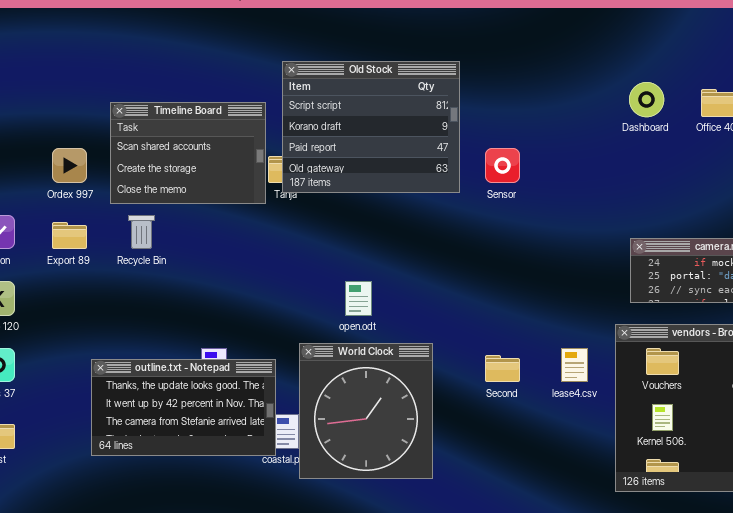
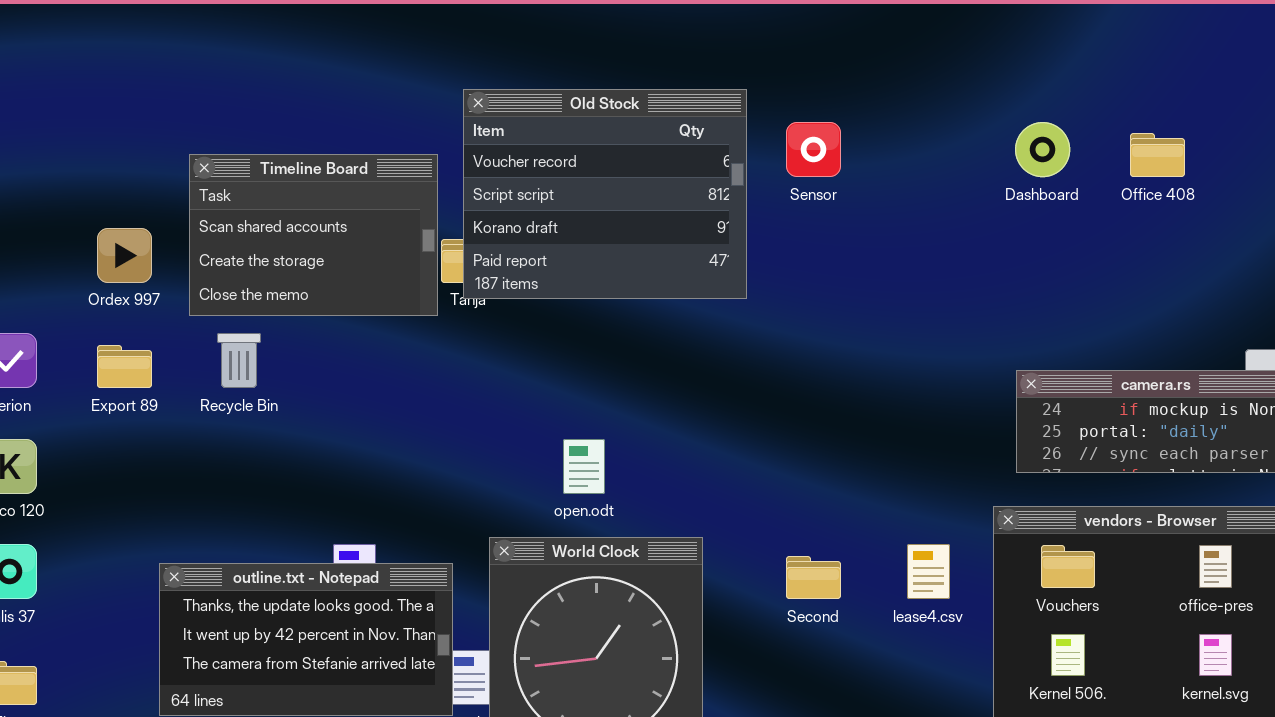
Old Stock: [282,61,460,193] -> [463,89,747,299], scrolled up 1 row
Sensor: [485,148,520,183] -> [786,122,841,177], moved

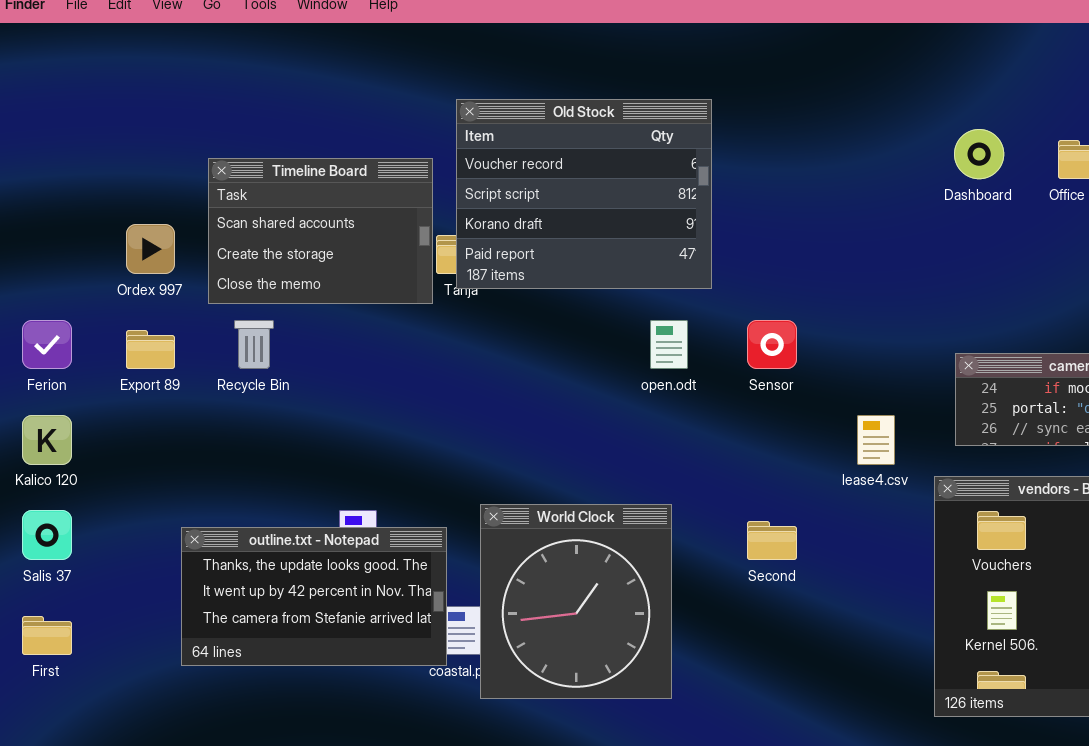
Sensor: [786,122,841,177] -> [747,320,797,369], moved
open.odt: [563,439,605,494] -> [650,320,688,369], moved
lease4.csv: [907,544,950,599] -> [857,415,895,465], moved

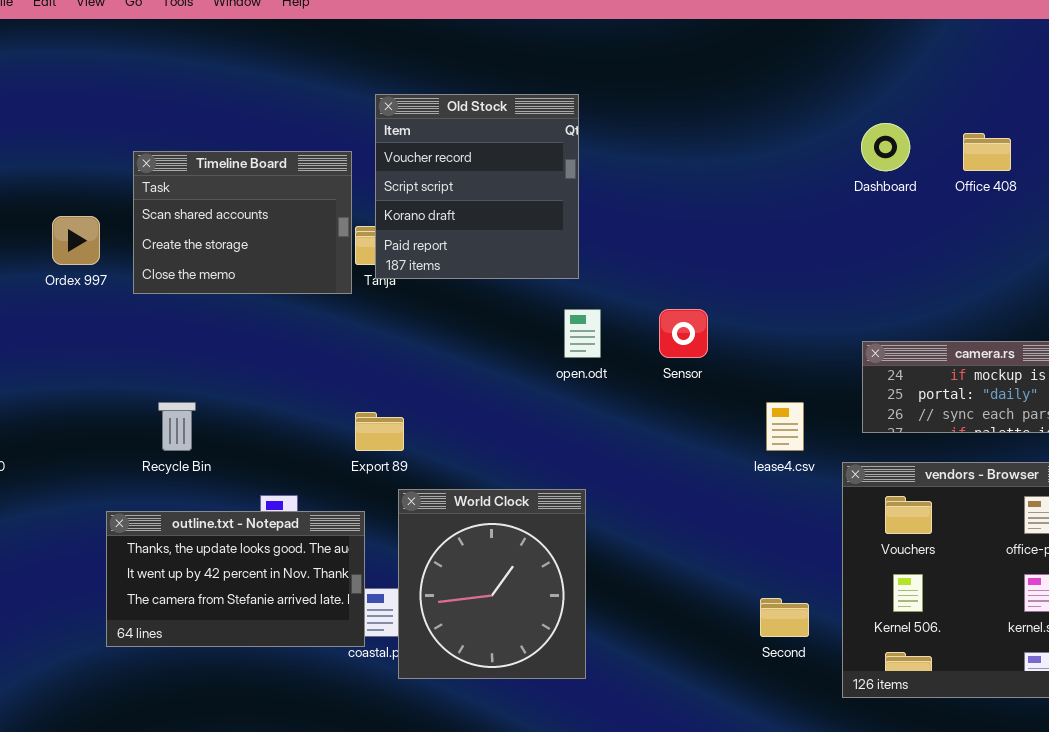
Old Stock: [456,99,712,289] -> [375,94,579,279], resized
Recycle Bin: [234,320,274,369] -> [158,402,196,451], moved
Export 89: [126,330,175,369] -> [355,412,404,451], moved
Second: [747,521,797,560] -> [760,598,809,637], moved

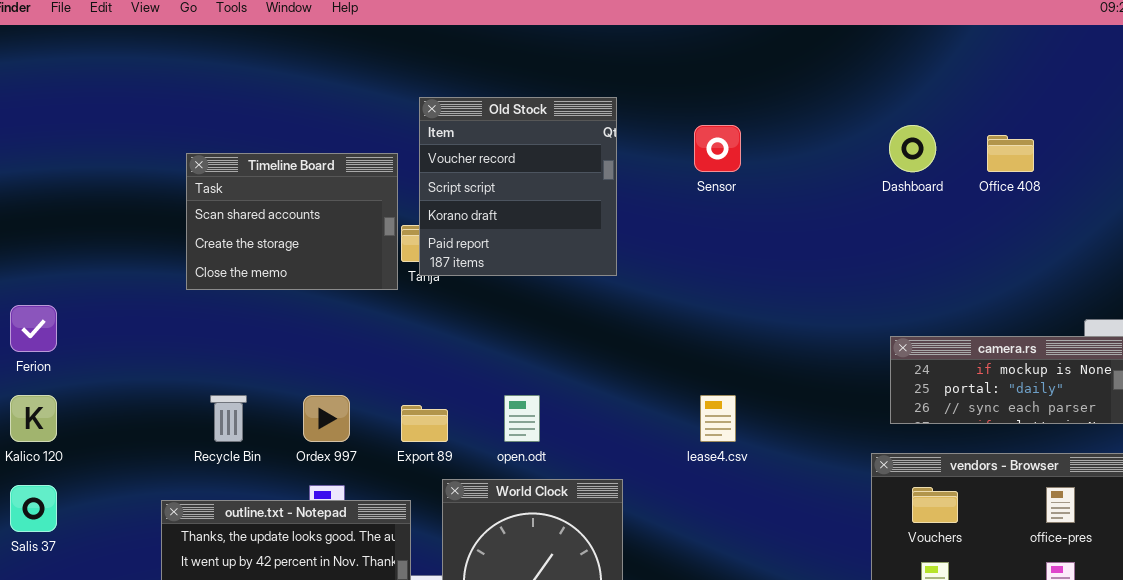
Ordex 997: [52,216,100,265] -> [303,395,350,442], moved
open.odt: [564,309,601,358] -> [504,395,540,442], moved
Sensor: [659,309,708,358] -> [694,125,741,172], moved
lease4.csv: [766,402,804,451] -> [700,395,736,442], moved

